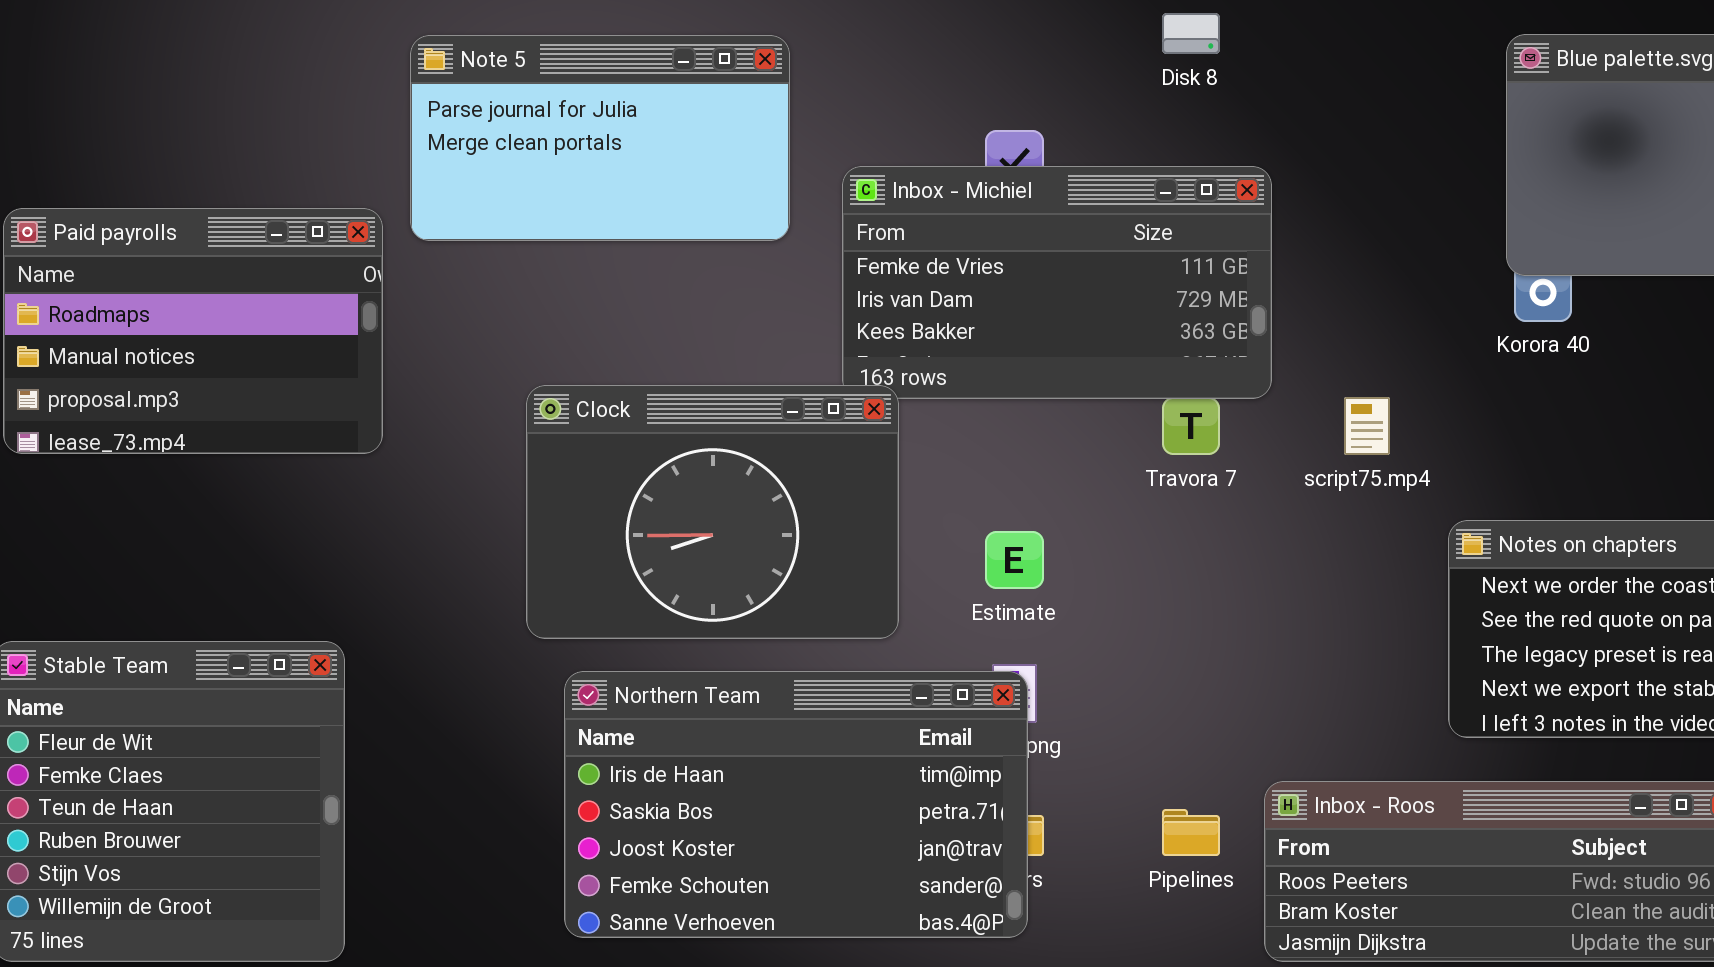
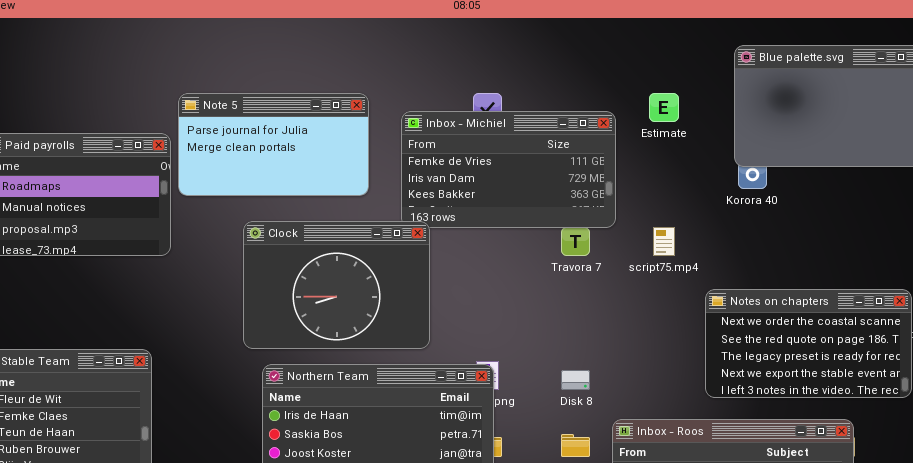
Disk 8: [1162,13,1220,54] -> [561,370,590,390], moved
Note 5: [410,35,790,241] -> [178,93,369,196], moved
Estimate: [985,531,1044,589] -> [649,93,679,122], moved

